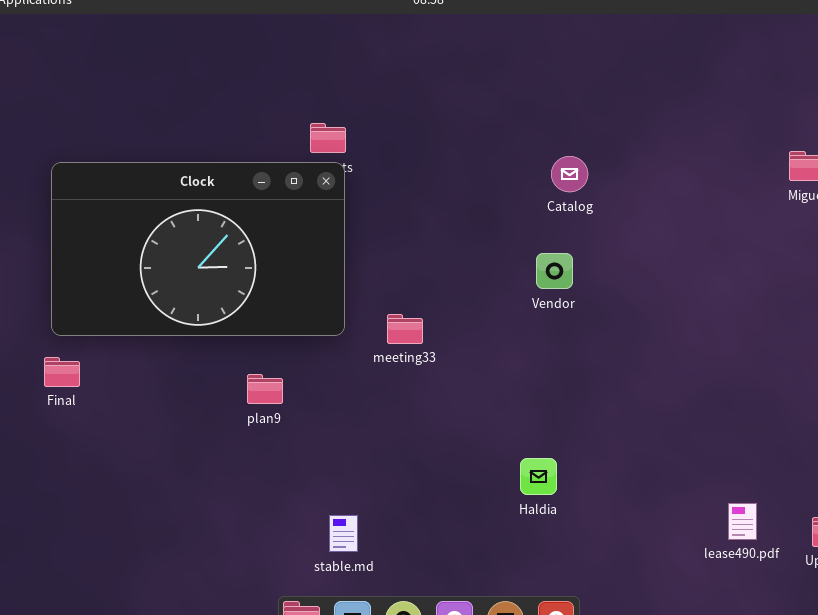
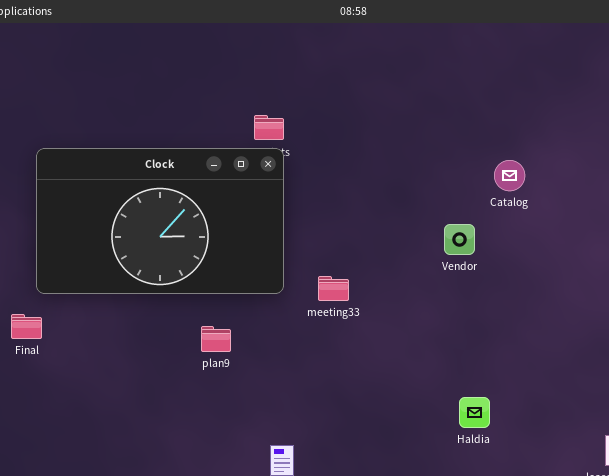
Catalog: [551,156,588,192] -> [494,160,525,191], moved
Final: [44,357,80,387] -> [11,314,42,339], moved
Haldia: [520,458,557,495] -> [459,397,490,428], moved

